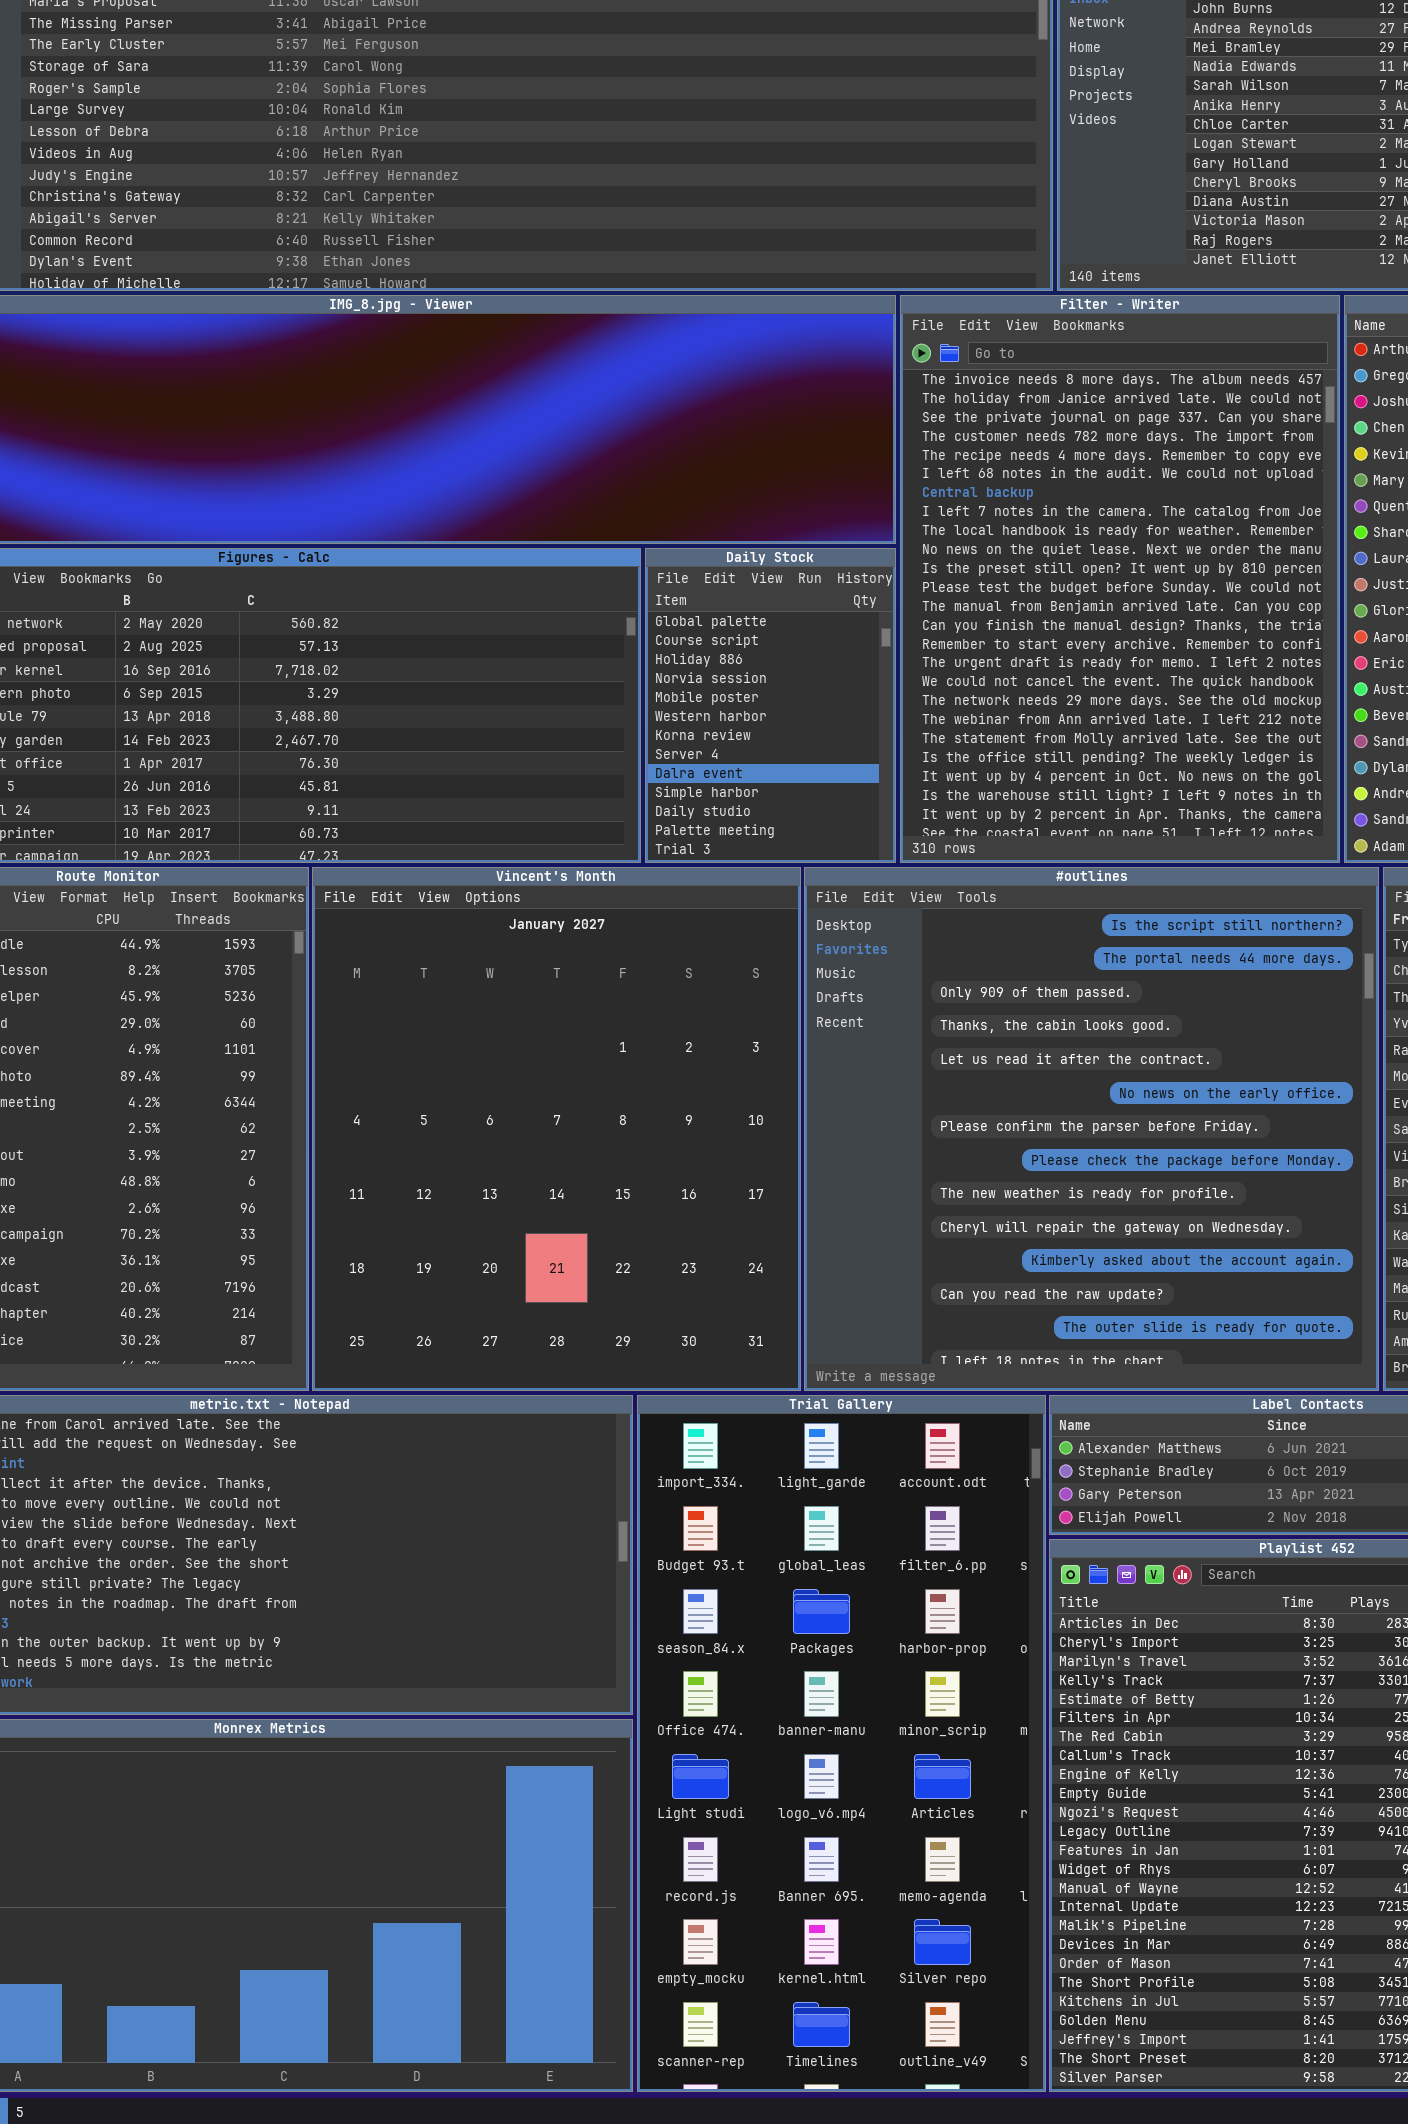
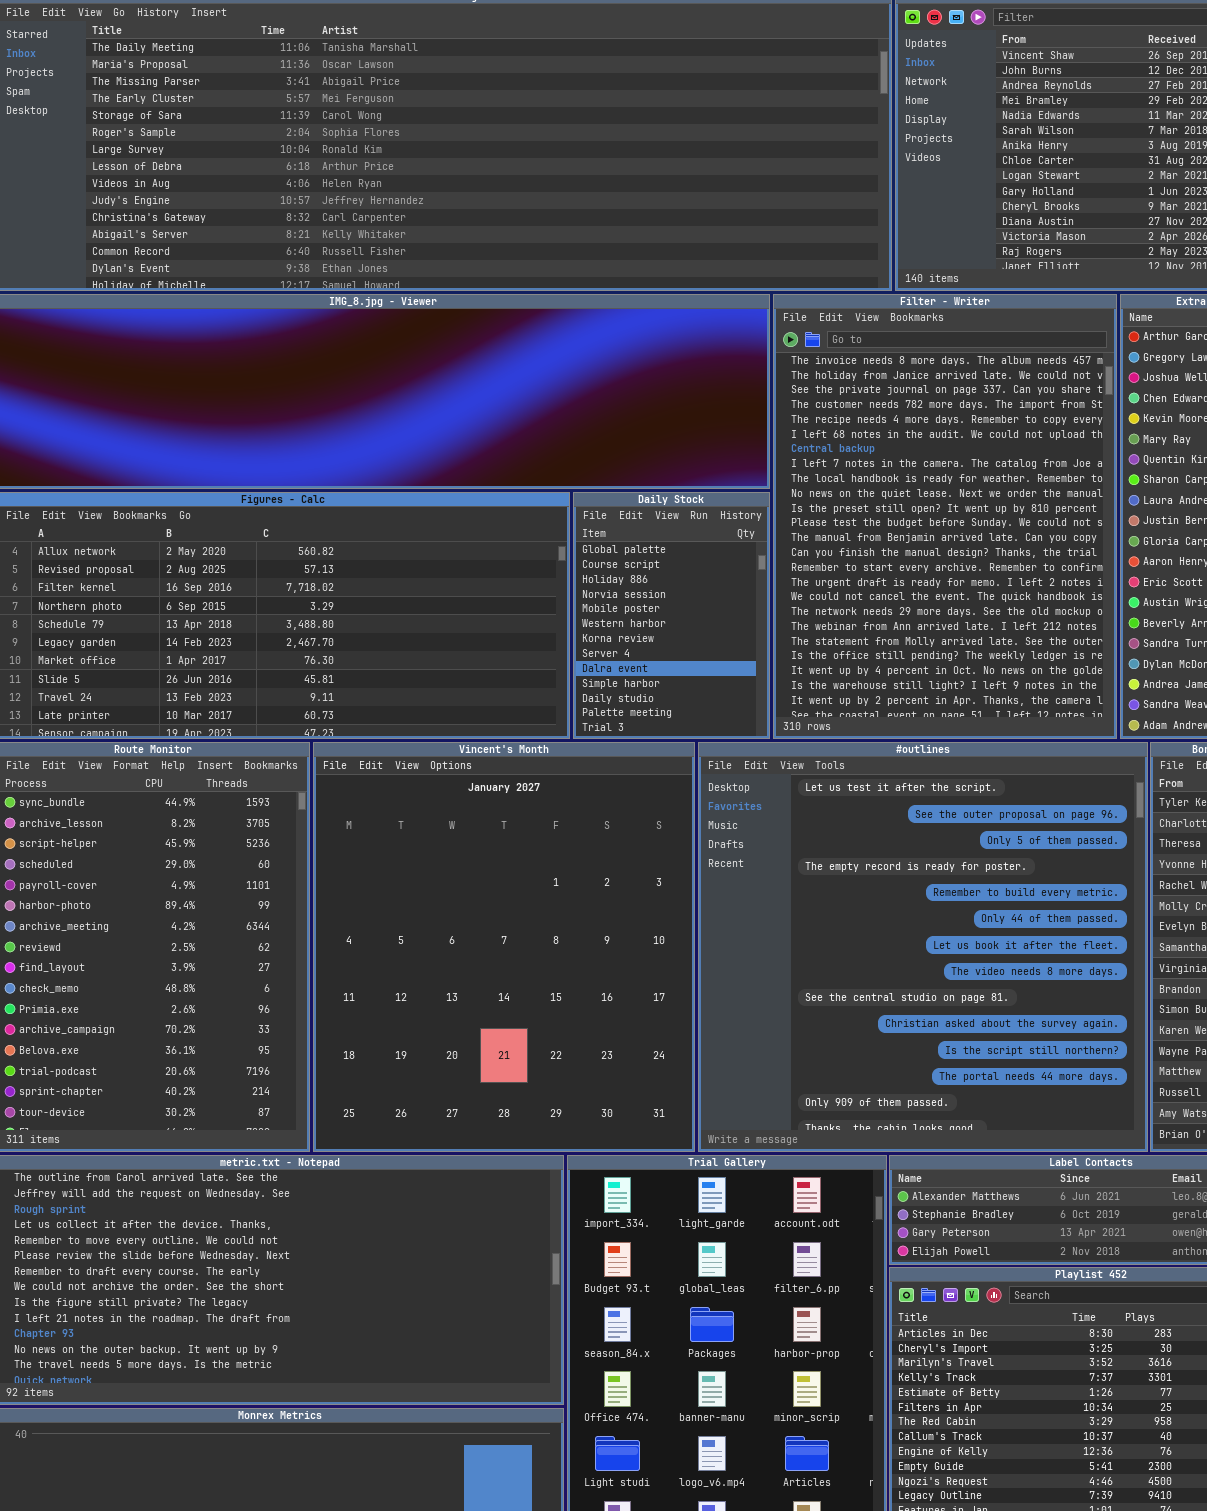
#outlines: [804,867,1379,1391] -> [698,742,1148,1152], scrolled up 10 rows

